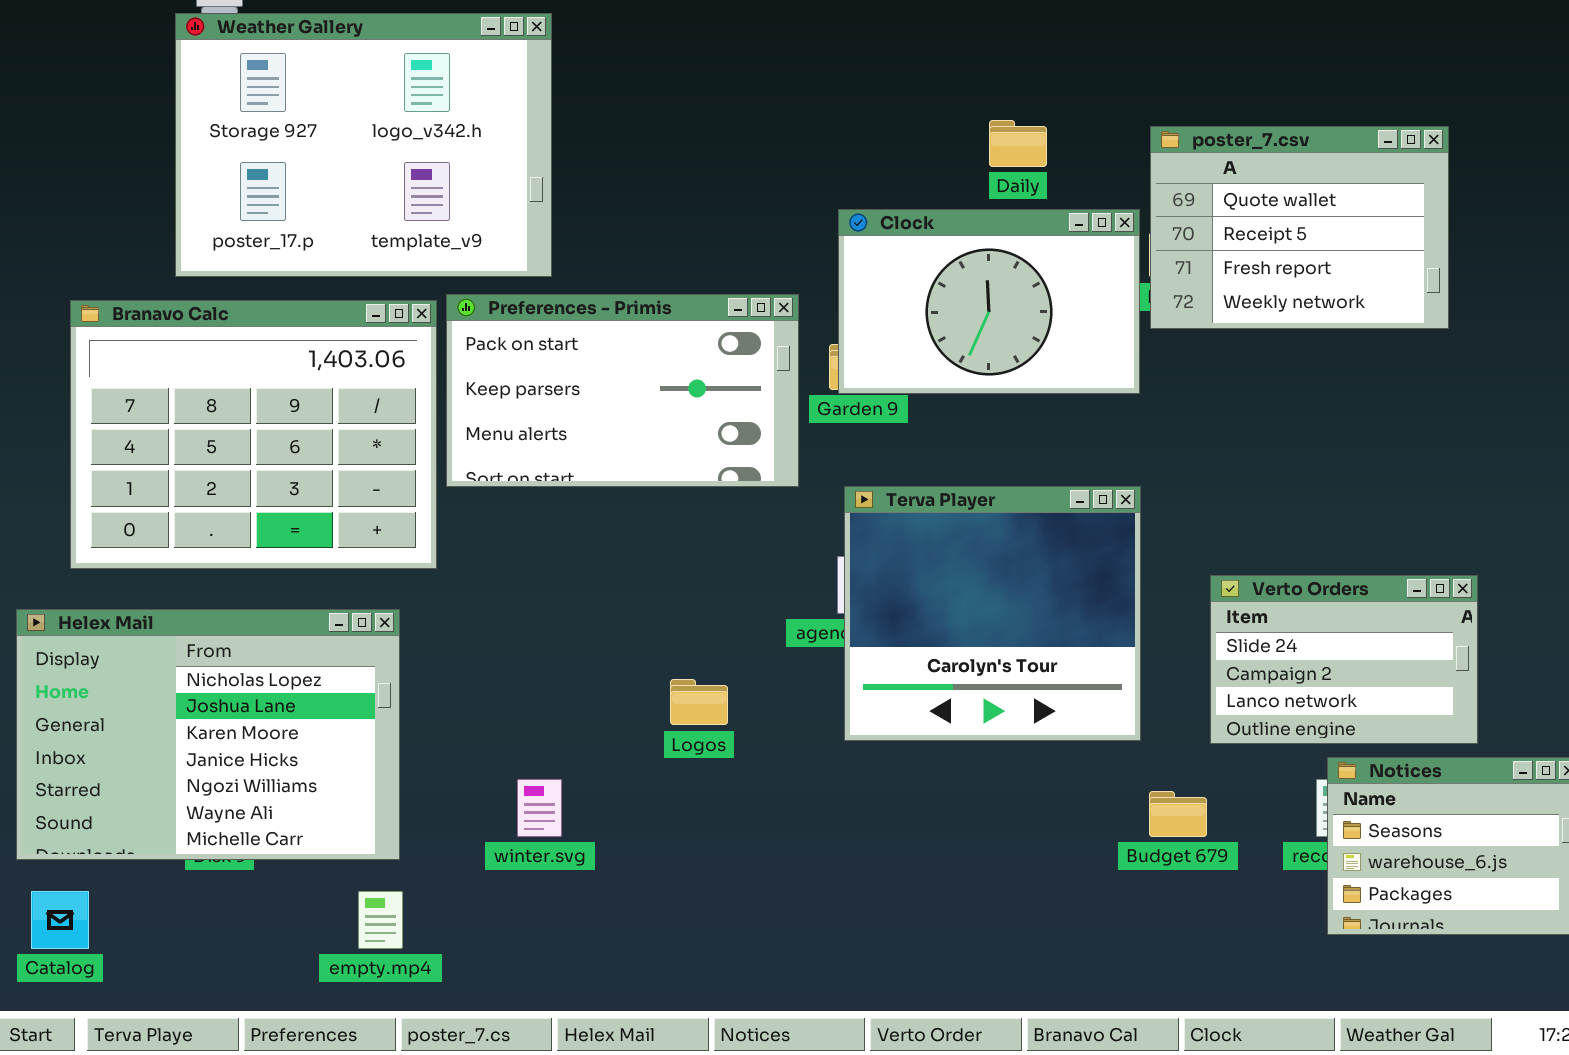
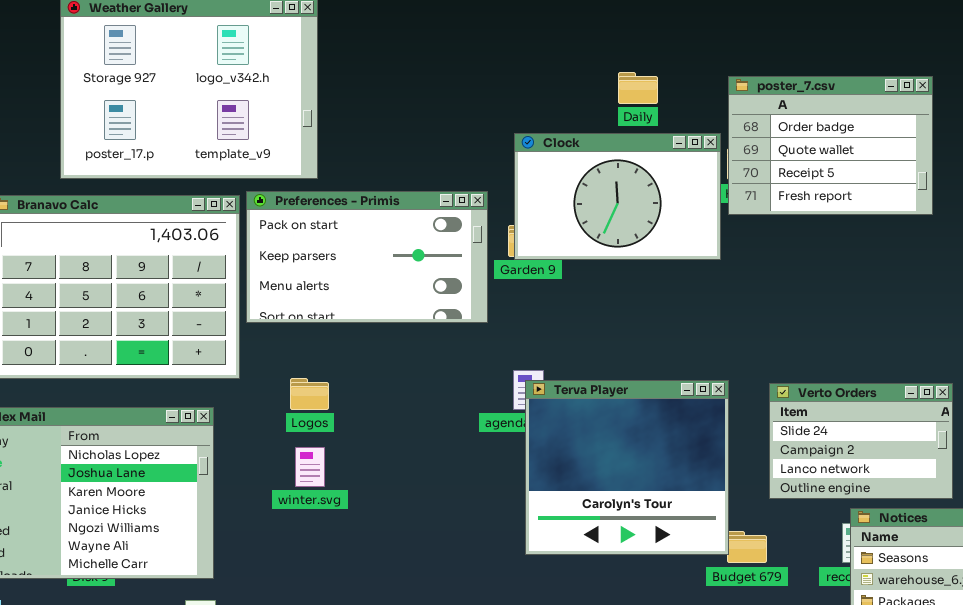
poster_7.csv: [1150,126,1449,329] -> [728,76,933,215], scrolled up 1 row
Terva Player: [844,486,1141,741] -> [525,380,729,555], moved
Logos: [670,679,728,725] -> [290,378,329,410], moved
winter.svg: [517,779,562,837] -> [295,447,325,487], moved

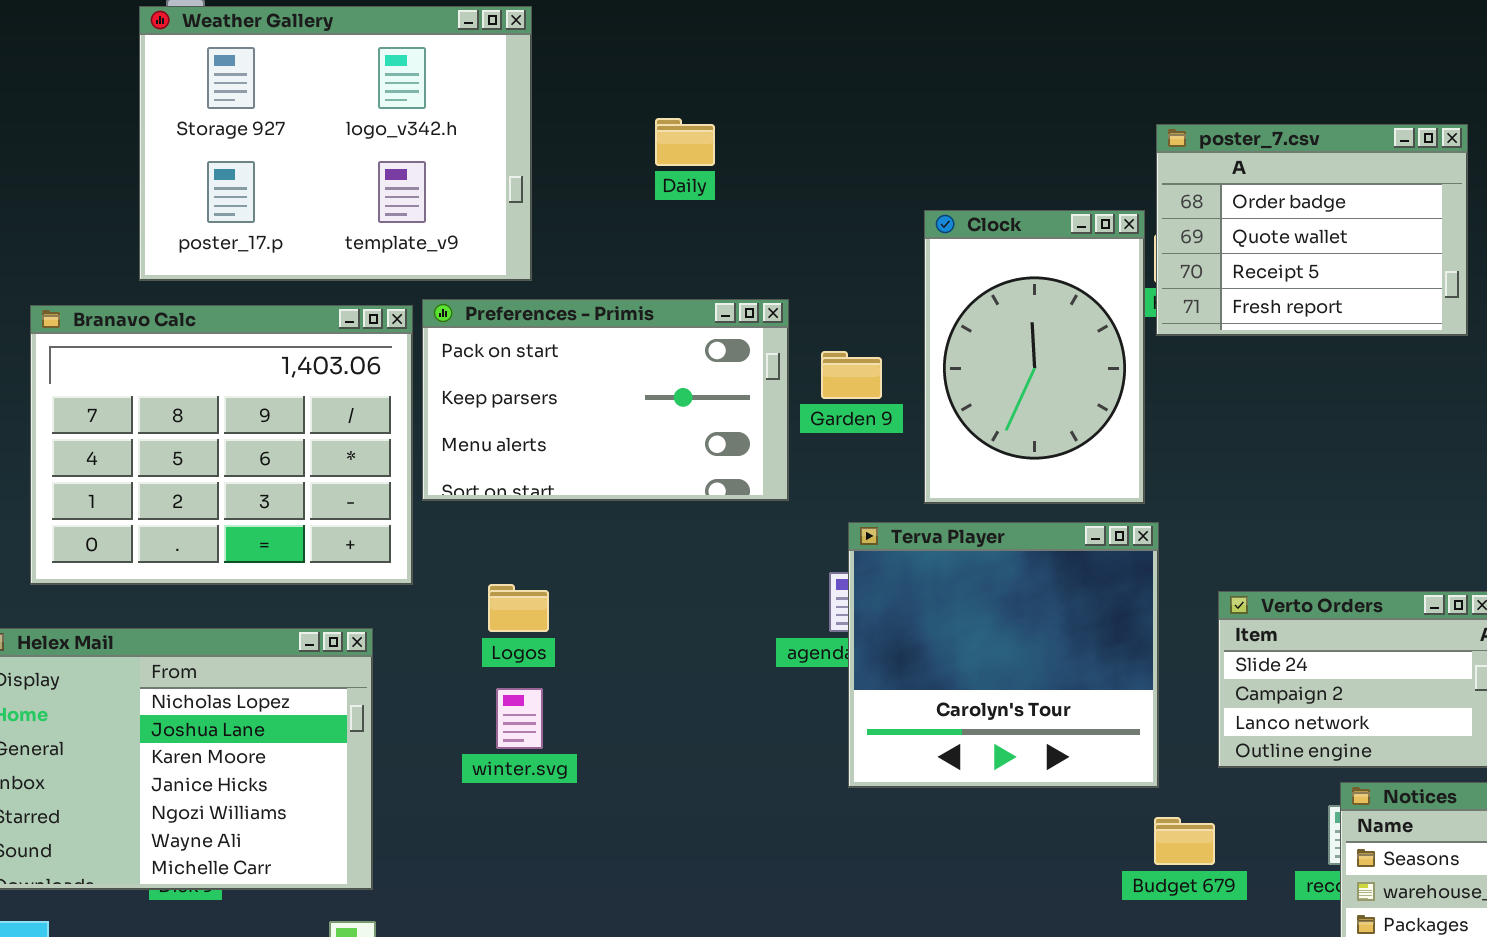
Daily: [618,72,658,104] -> [655,118,715,166], moved
Clock: [514,133,721,260] -> [924,210,1145,504], resized
Terva Player: [525,380,729,555] -> [848,522,1159,788], moved

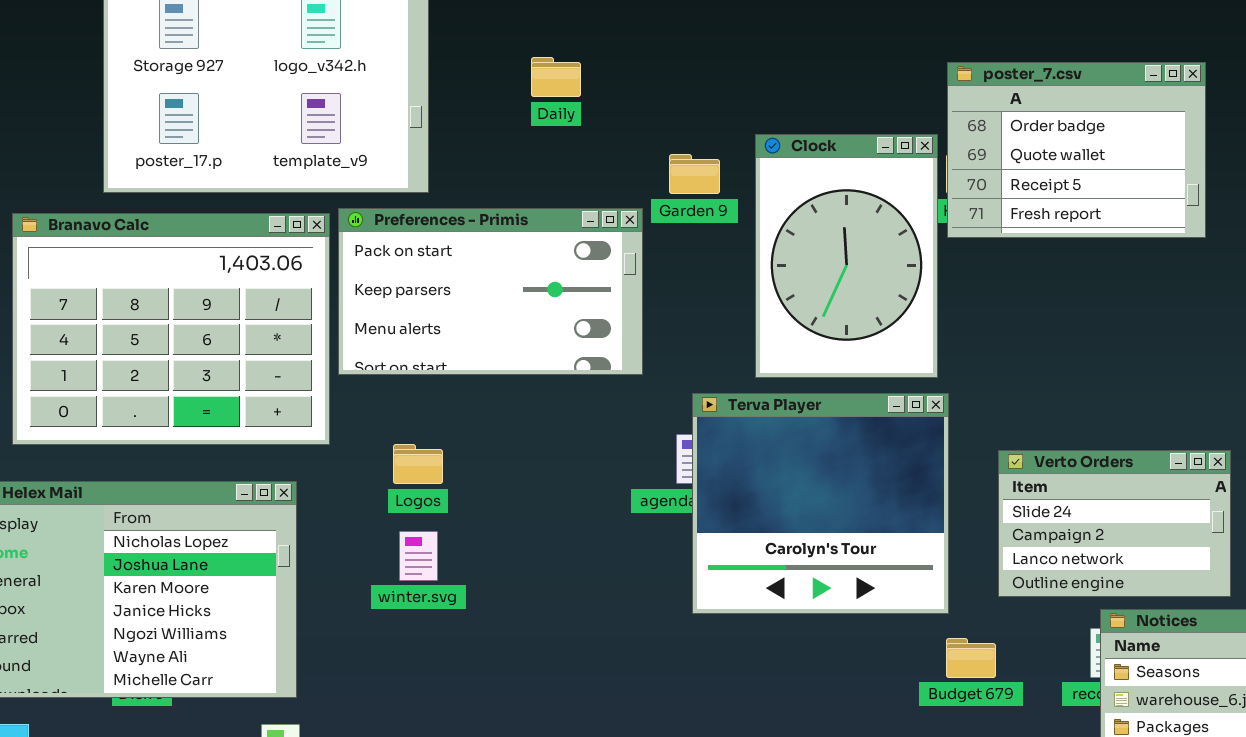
Garden 9: [821,351,882,399] -> [669,154,720,194], moved

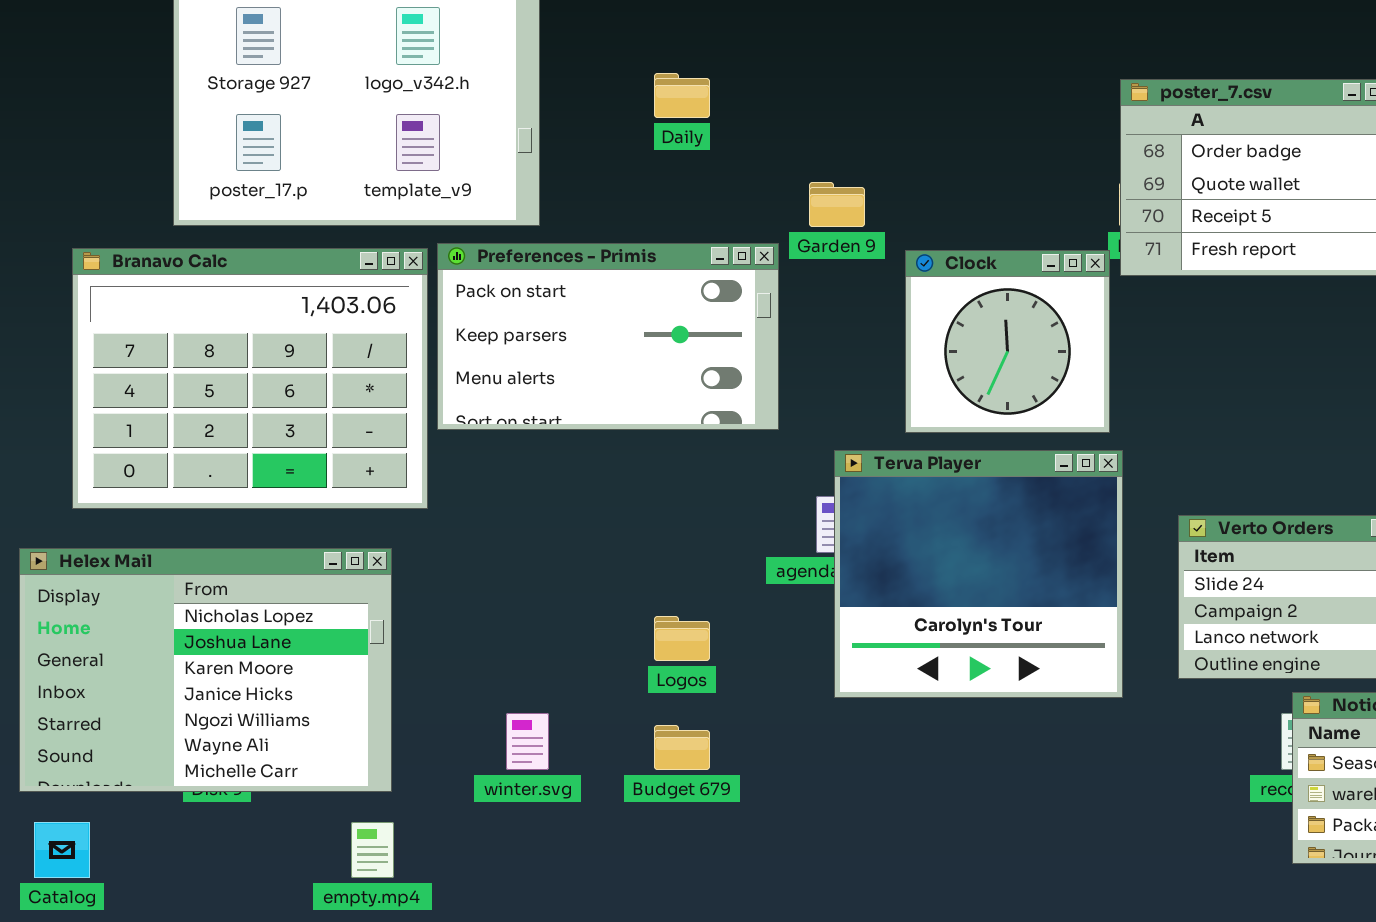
Clock: [755,134,938,378] -> [905,250,1110,433], resized
Logos: [393,444,443,484] -> [654,616,710,661], moved
winter.svg: [399,531,438,581] -> [506,713,549,770], moved
Budget 679: [946,638,996,678] -> [654,725,710,770], moved

